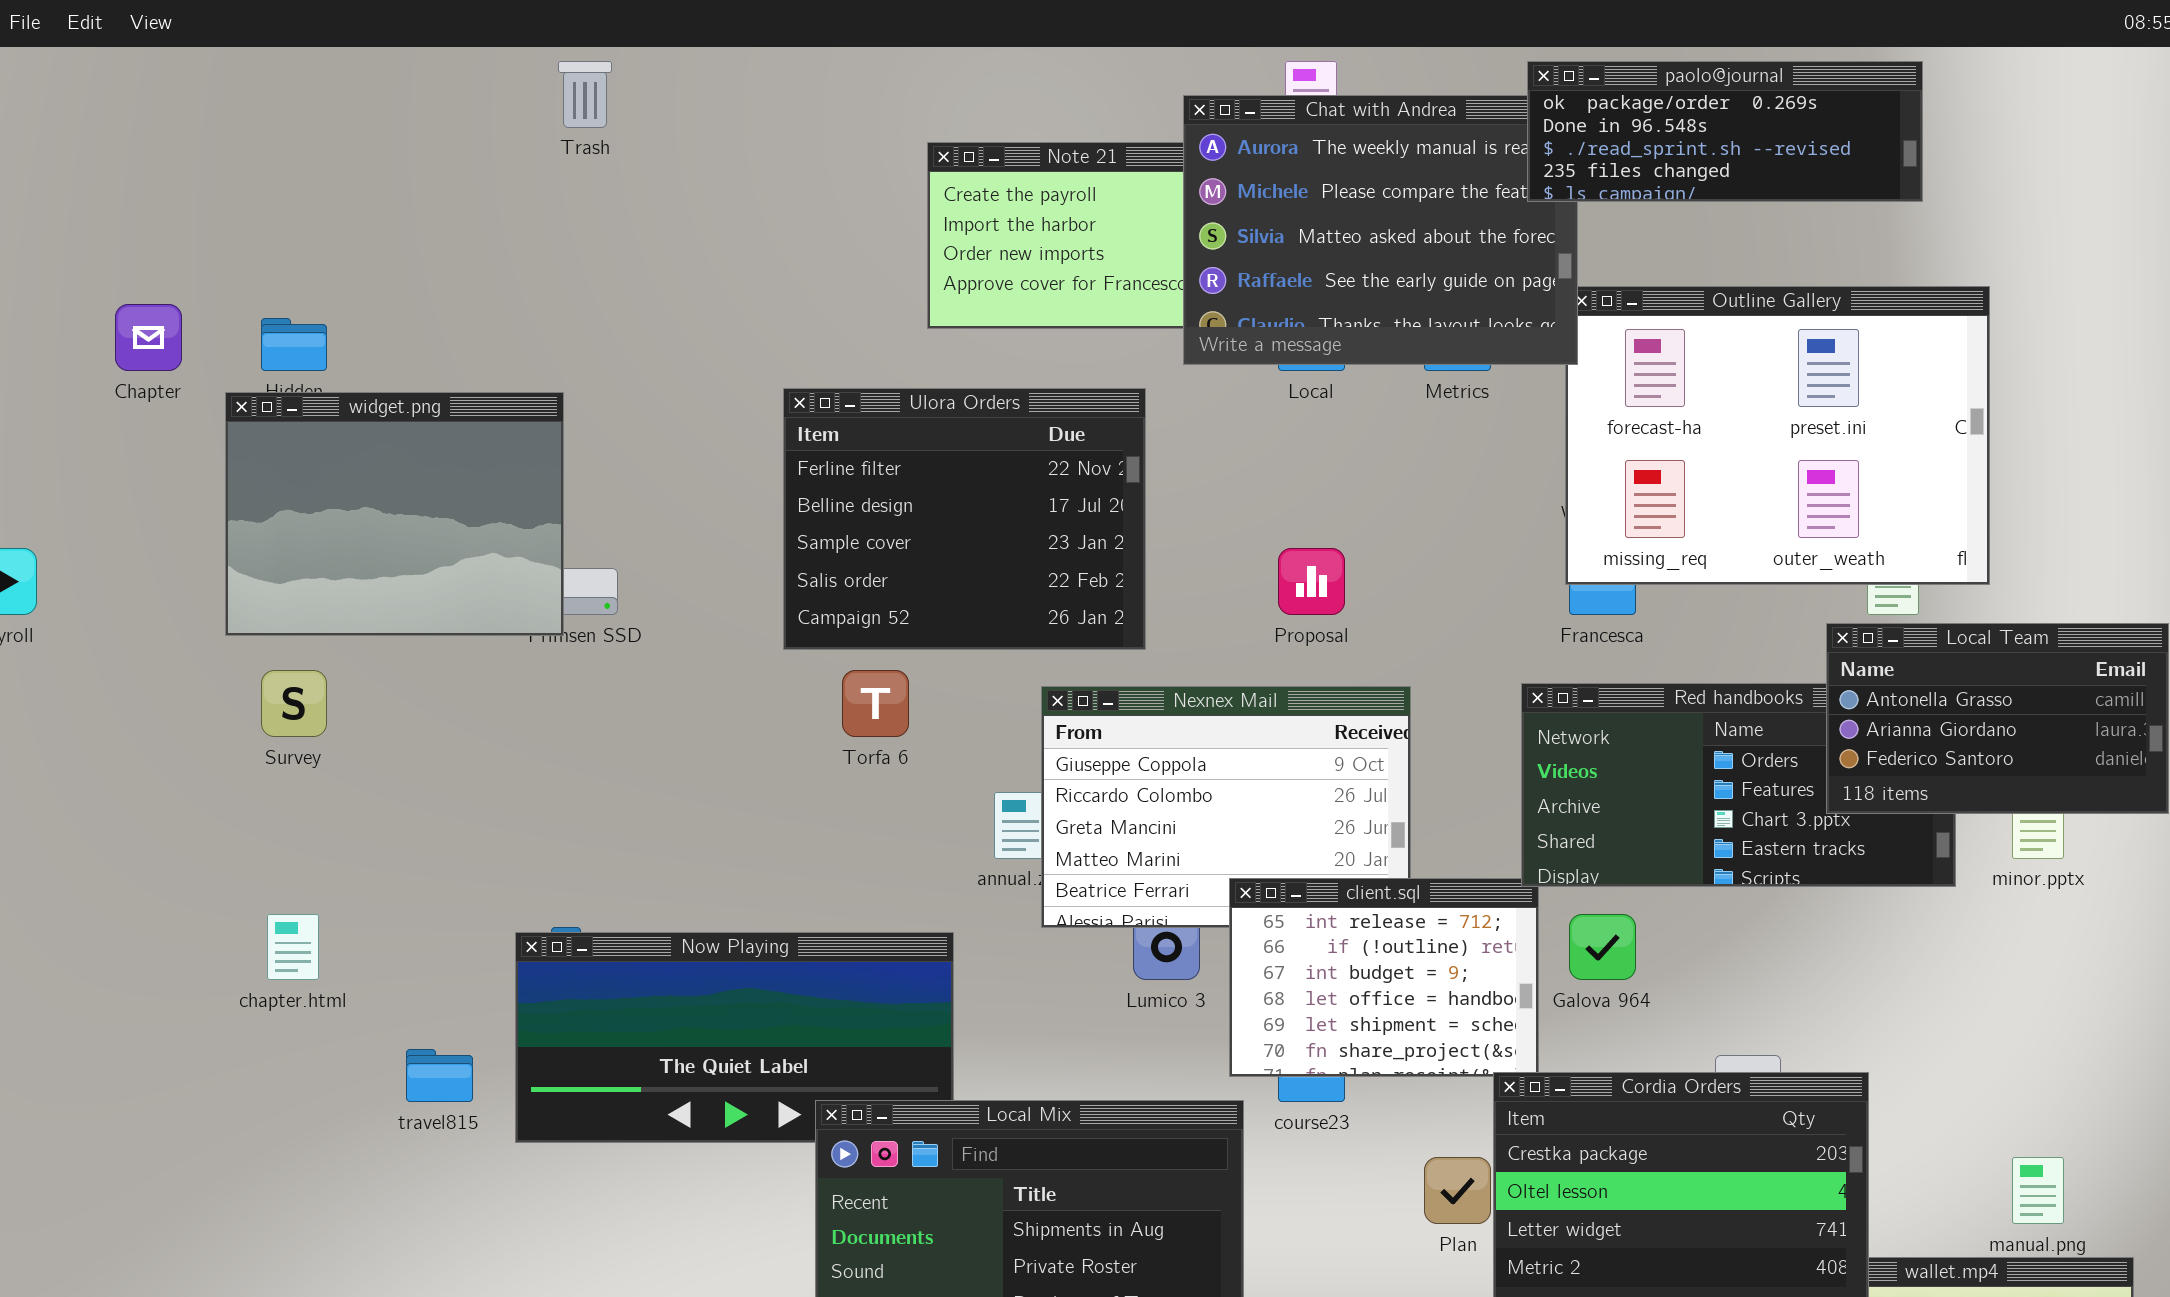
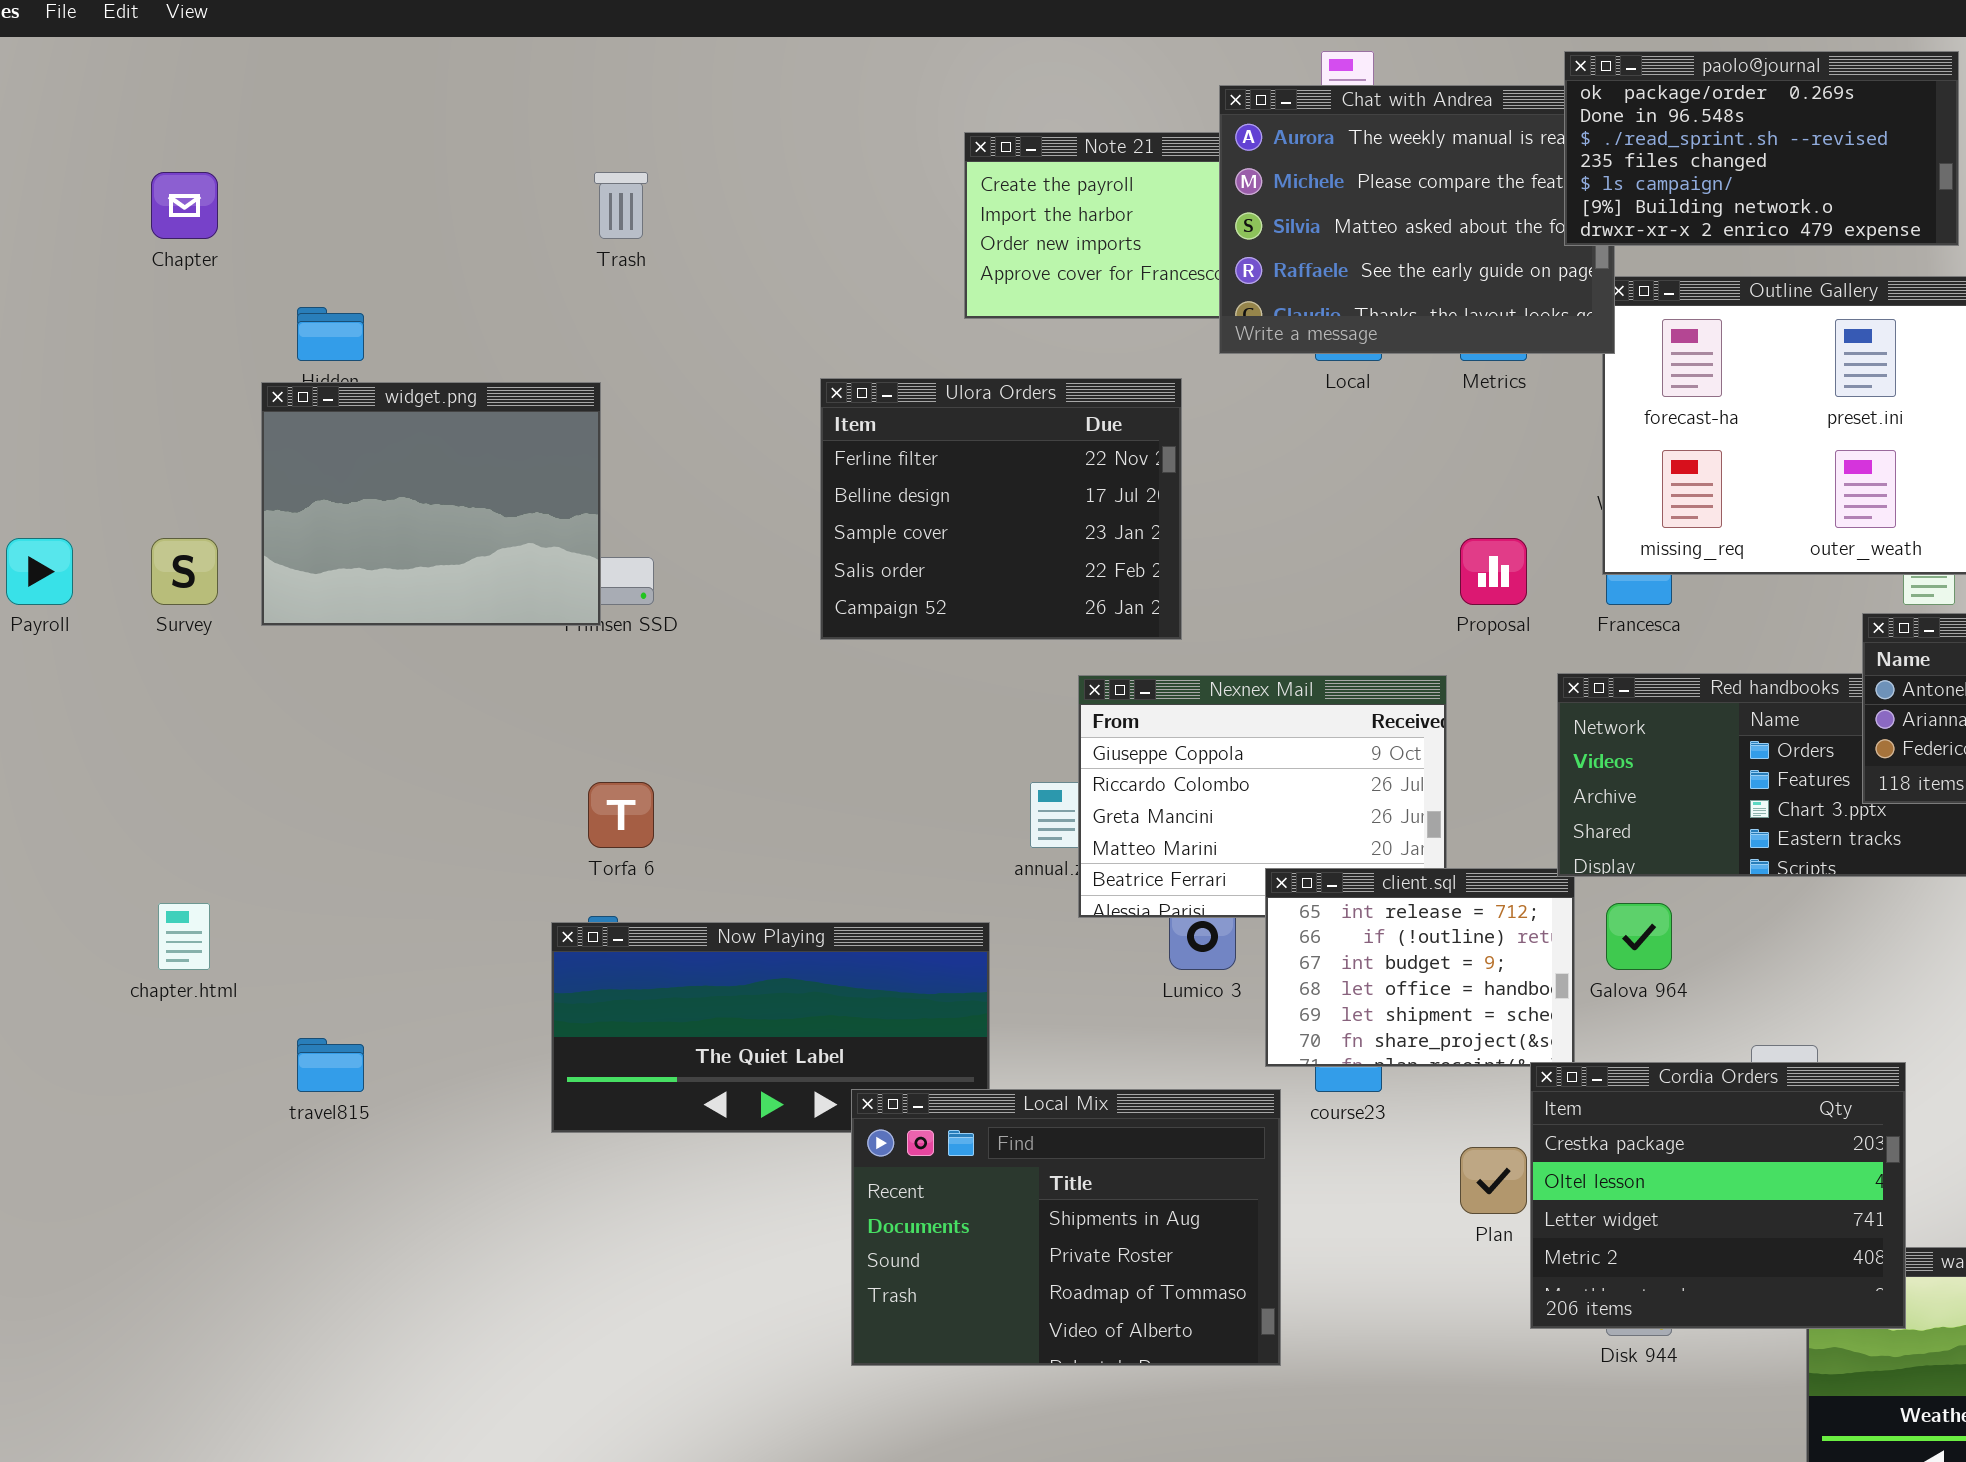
Trash: [558,61,612,128] -> [594,172,648,239], moved
paolo@journal: [1527,61,1923,202] -> [1564,51,1959,246], resized
Chapter: [115,304,182,371] -> [151,172,218,239], moved
Proposal: [1278,548,1345,615] -> [1460,538,1527,605], moved
Survey: [261,670,327,737] -> [151,538,218,605], moved
Torfa 6: [842,670,909,737] -> [588,782,654,848], moved
chapter.html: [267,914,319,980] -> [158,903,210,970], moved
travel815: [406,1049,473,1102] -> [297,1038,364,1092], moved

